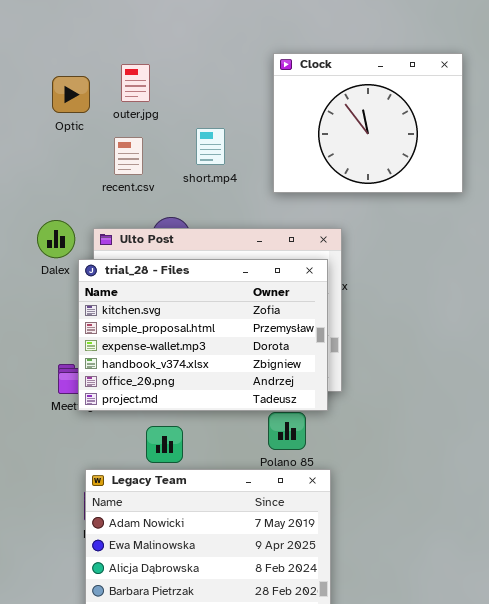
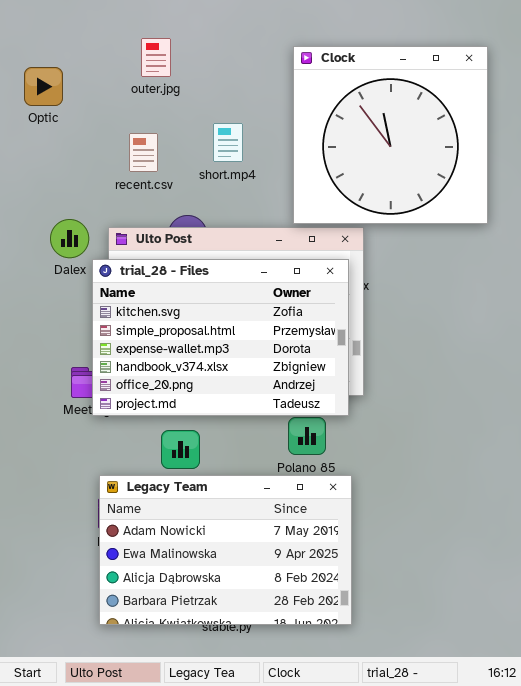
Clock: [273,53,463,193] -> [293,46,488,224], resized
outer.jpg: [121,64,150,102] -> [141,38,171,77], moved
Optic: [52,76,90,113] -> [24,67,63,106], moved

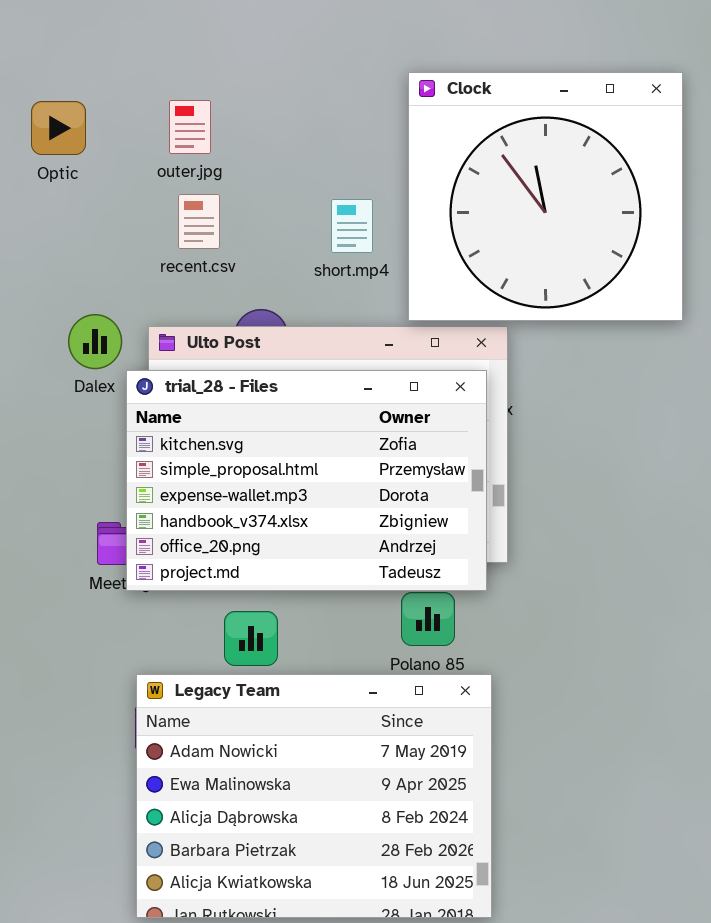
outer.jpg: [141,38,171,77] -> [169,100,211,154], moved
short.mp4: [213,123,243,162] -> [331,199,373,253], moved
Legacy Team: [99,475,352,625] -> [136,674,492,918], resized

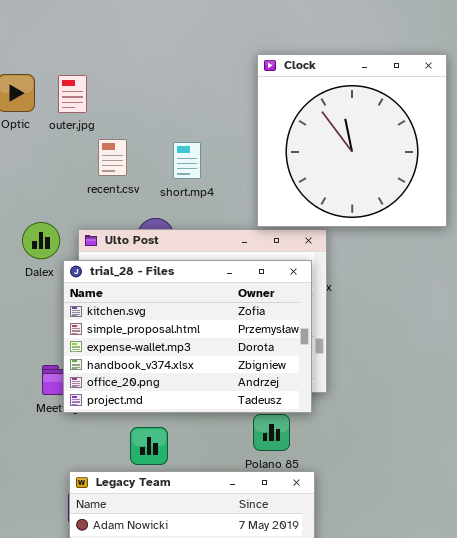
outer.jpg: [169,100,211,154] -> [58,75,87,113], moved
short.mp4: [331,199,373,253] -> [173,142,201,179], moved

